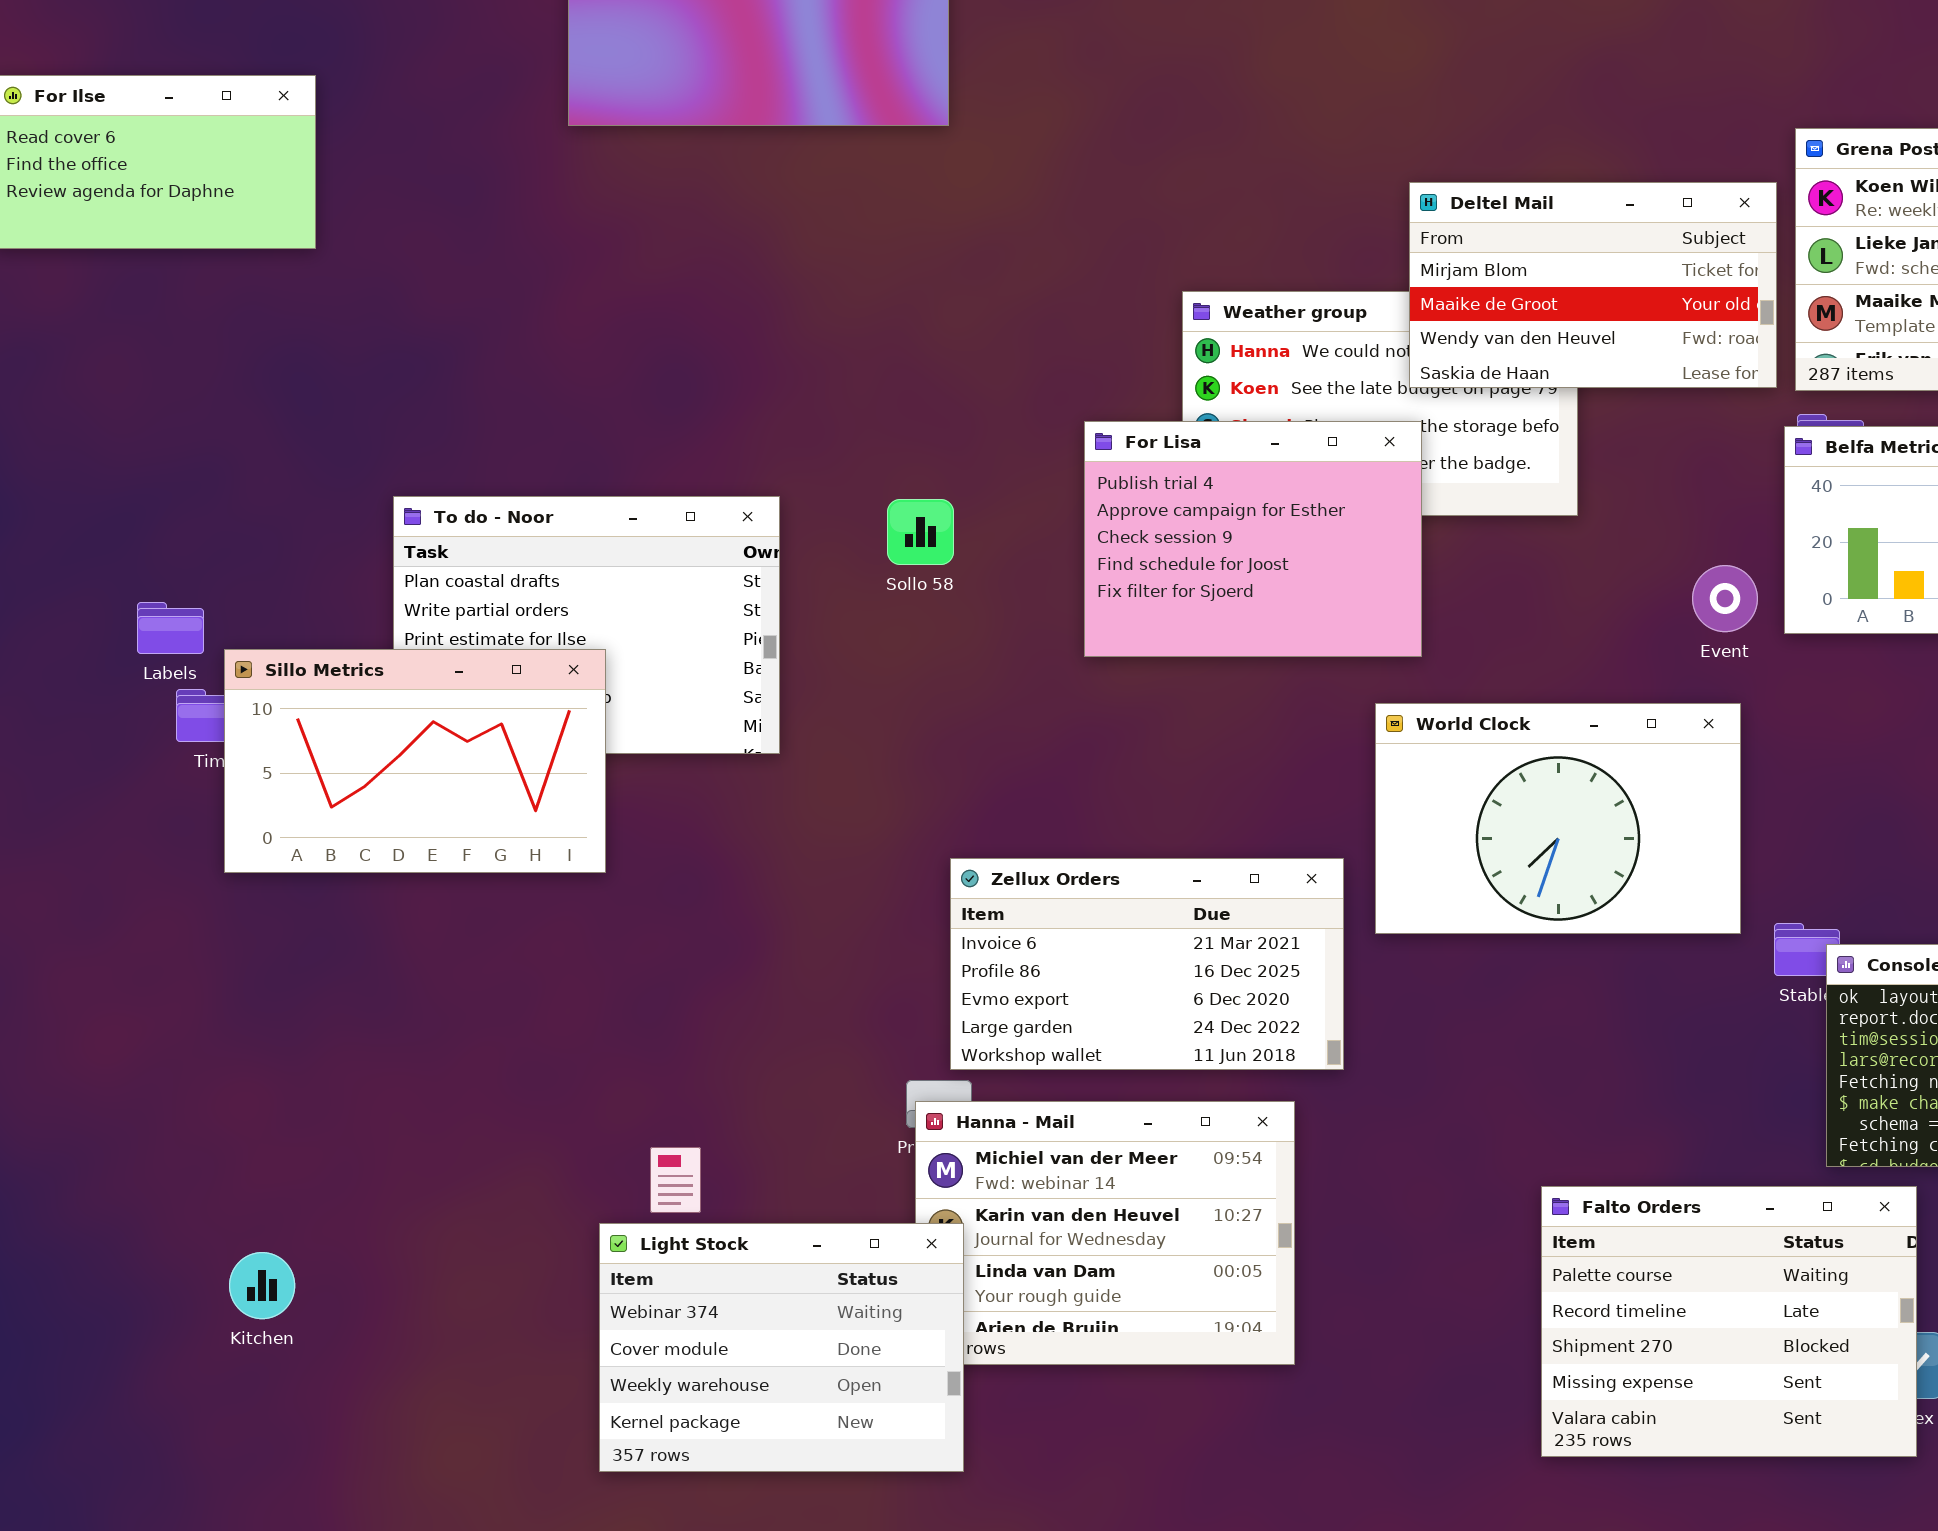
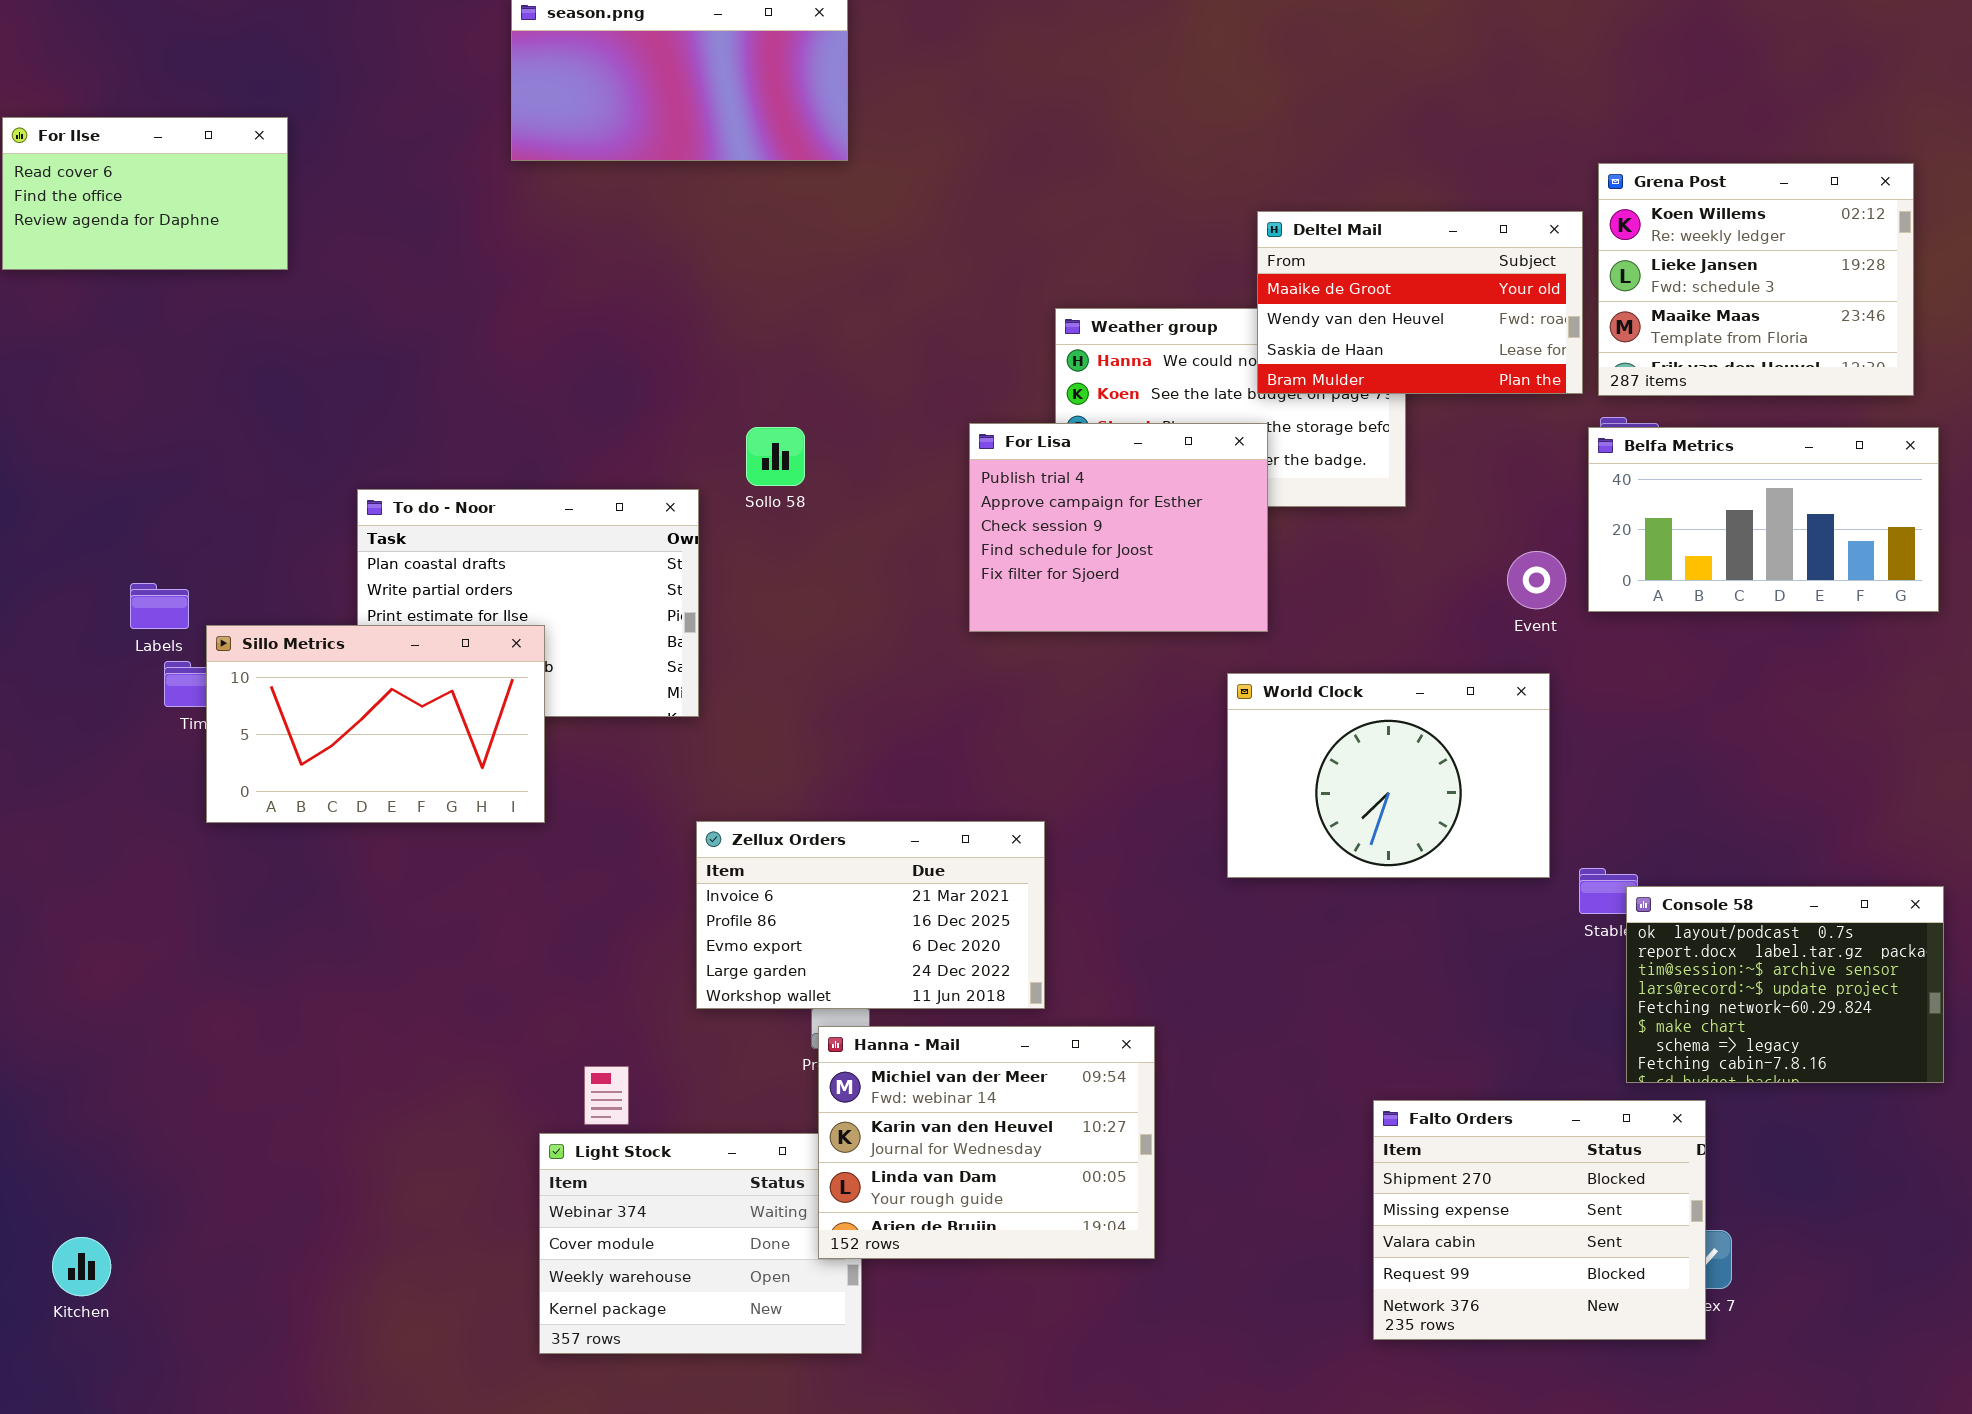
Deltel Mail: [1409,182,1777,388] -> [1257,211,1583,394], scrolled down 1 row
Sollo 58: [887,499,954,565] -> [746,427,805,486], moved
Zellux Orders: [950,858,1344,1070] -> [696,821,1045,1009], moved
Hanna - Mail: [915,1101,1295,1365] -> [818,1026,1155,1259], raised
Falto Orders: [1541,1186,1917,1457] -> [1373,1100,1706,1340], scrolled down 2 rows
Kitchen: [229,1252,295,1319] -> [52,1237,111,1296], moved

